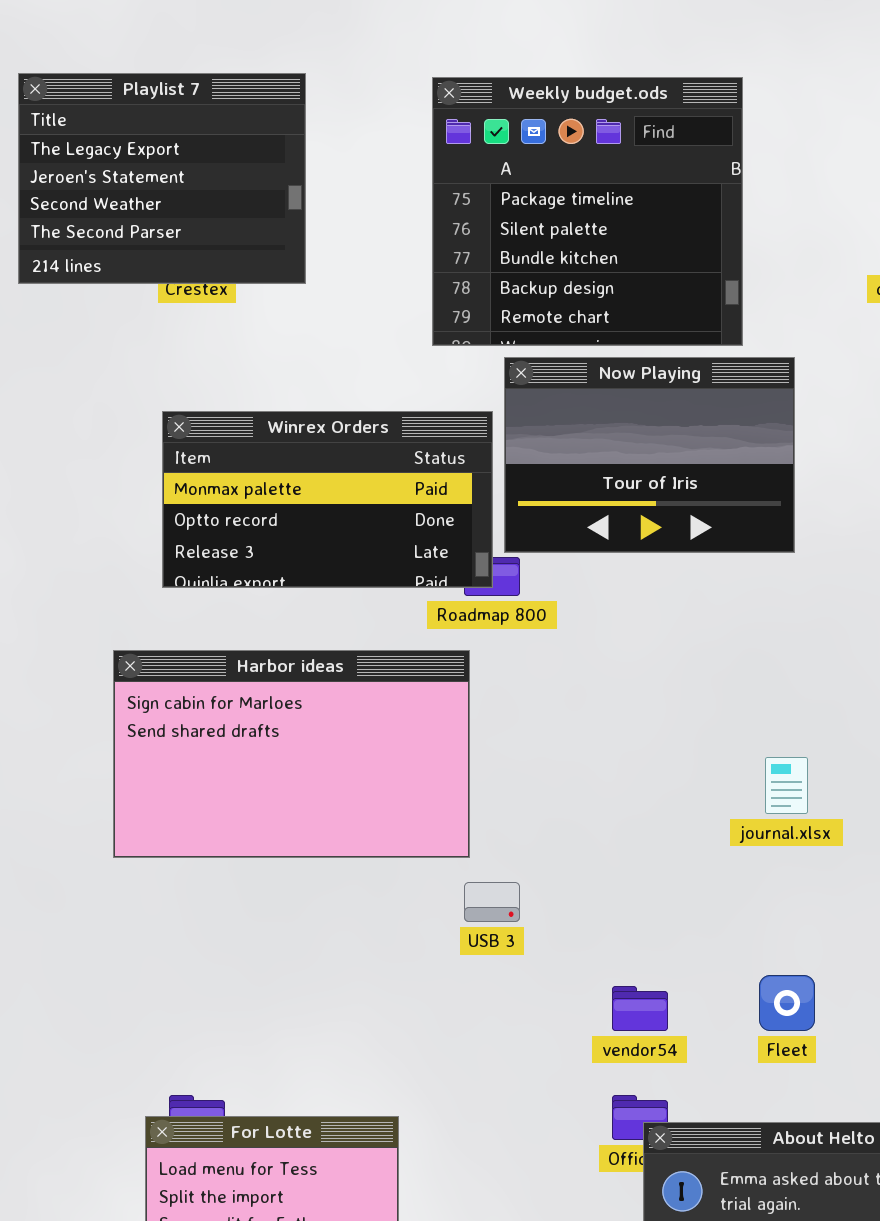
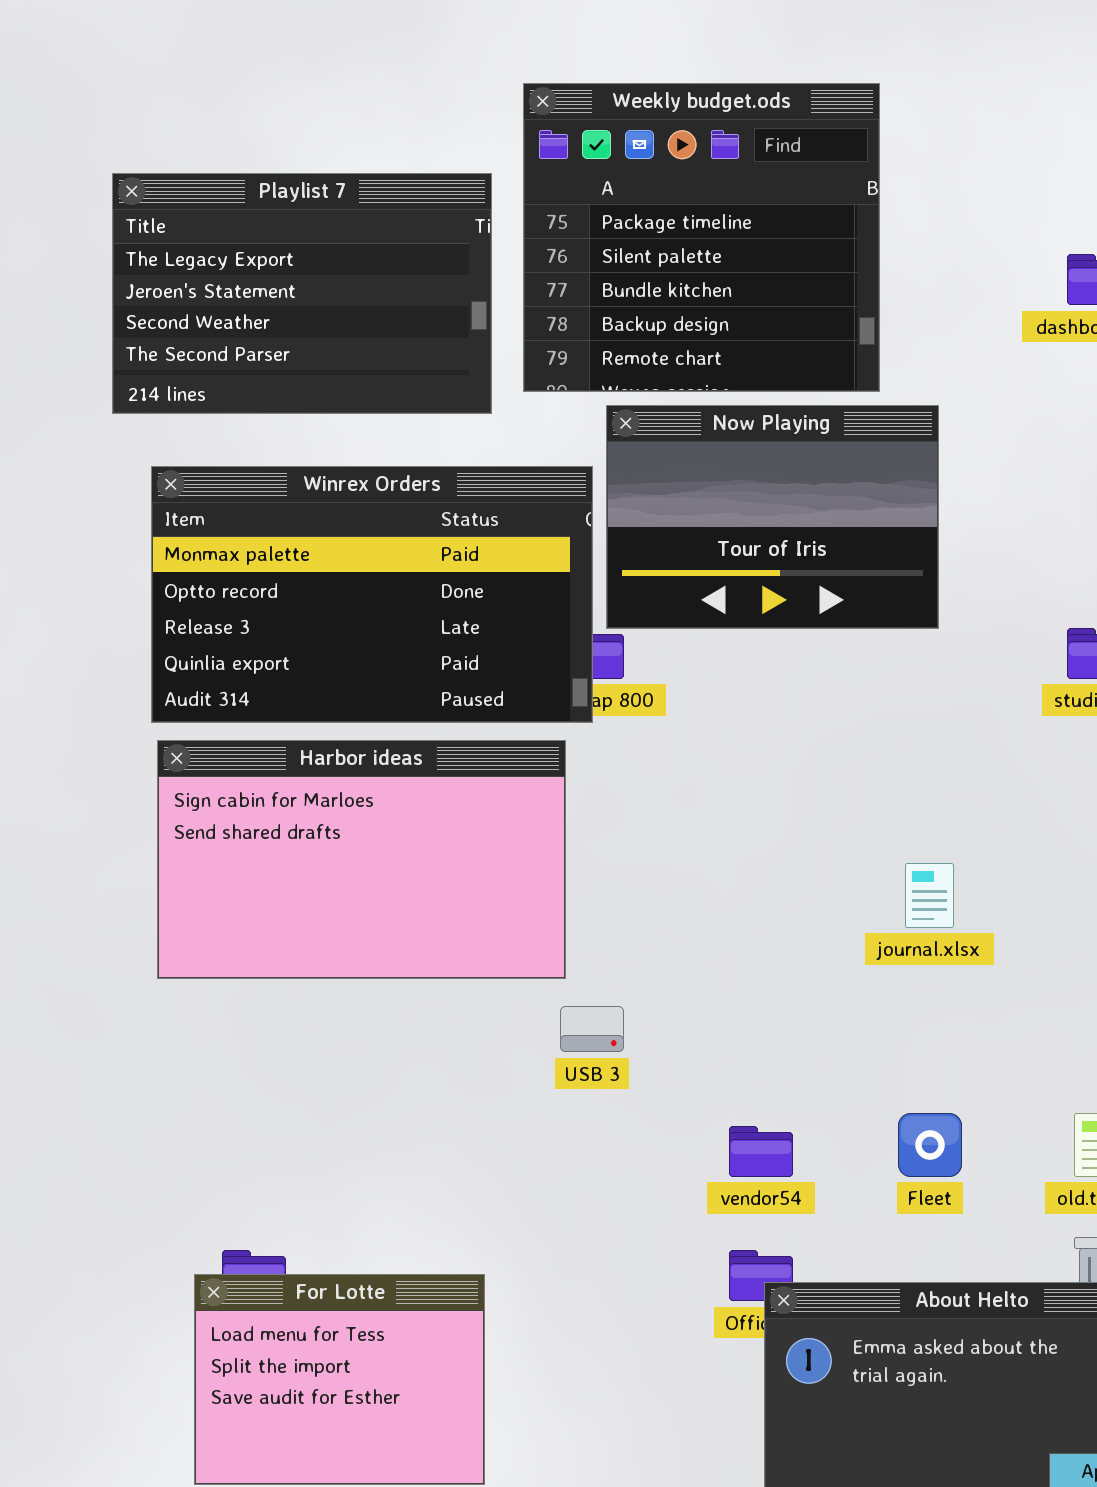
Playlist 7: [18,73,306,284] -> [112,173,492,414], moved, resized
Winrex Orders: [162,411,493,588] -> [151,466,593,723], resized

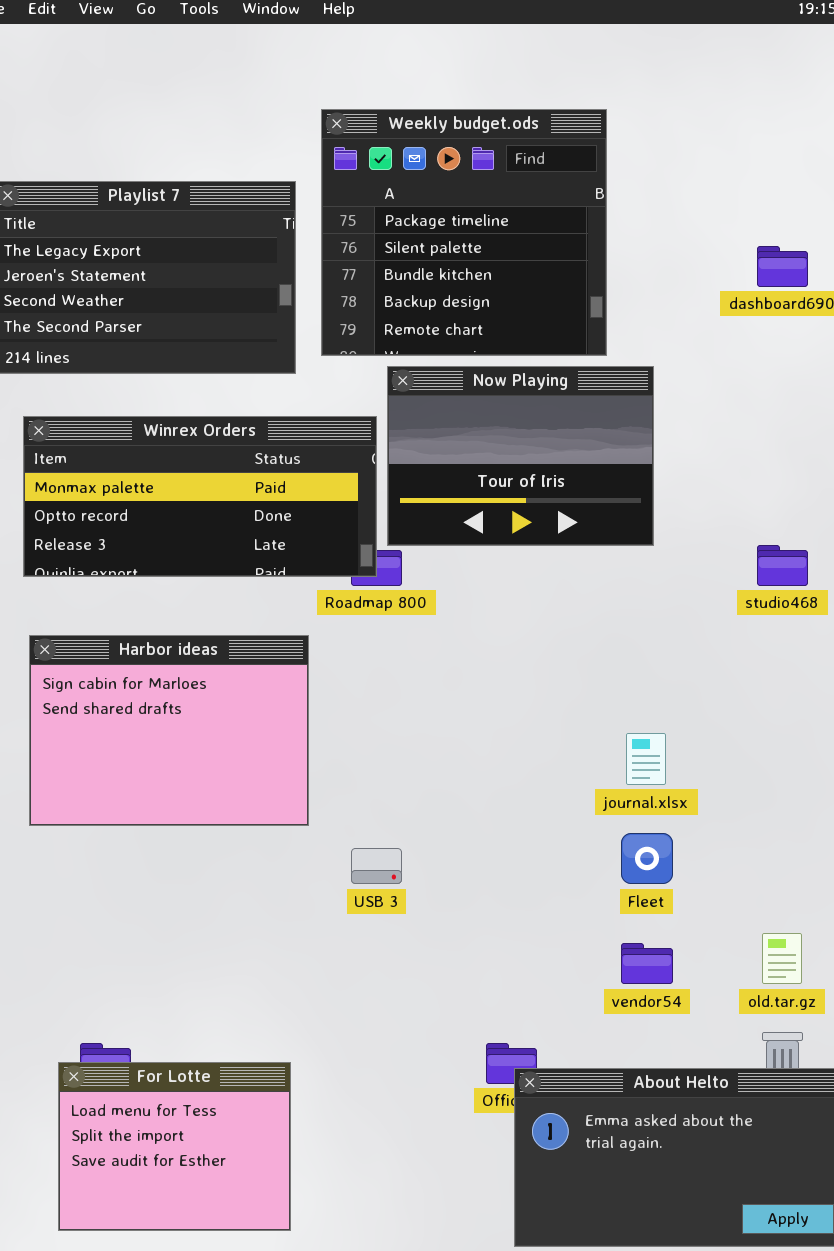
Winrex Orders: [151,466,593,723] -> [23,416,377,577], resized
Harbor ideas: [157,740,566,979] -> [29,635,309,826], resized
Fleet: [898,1113,962,1177] -> [621,833,673,884], moved
vendor54: [729,1126,793,1177] -> [621,943,673,984], moved

